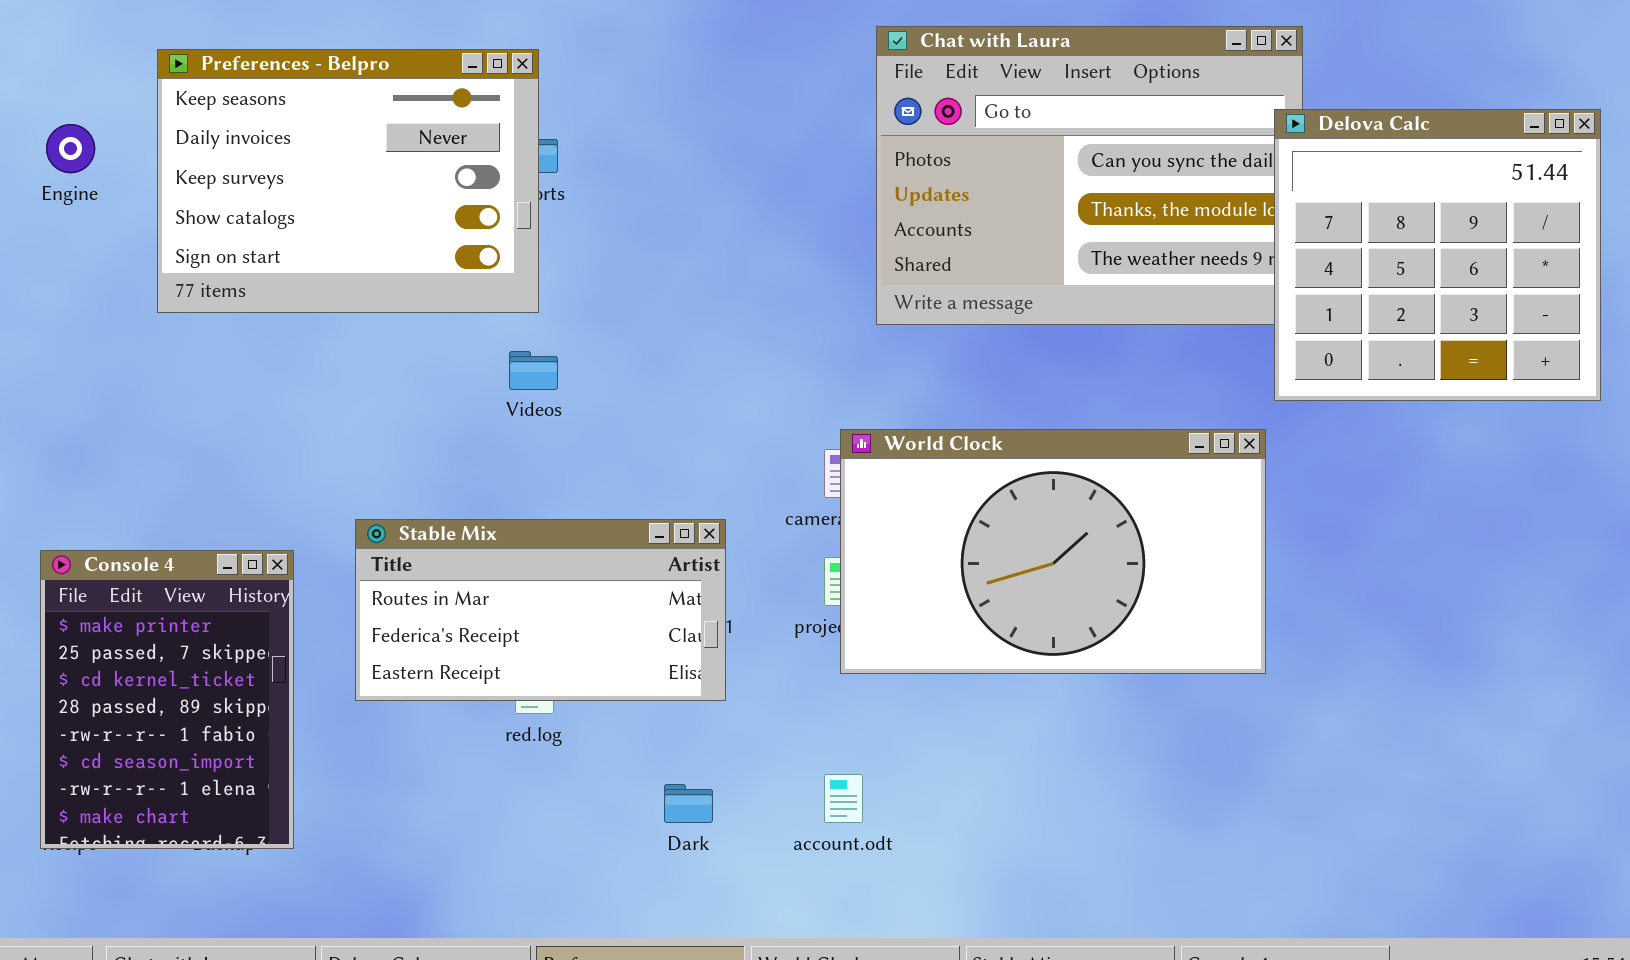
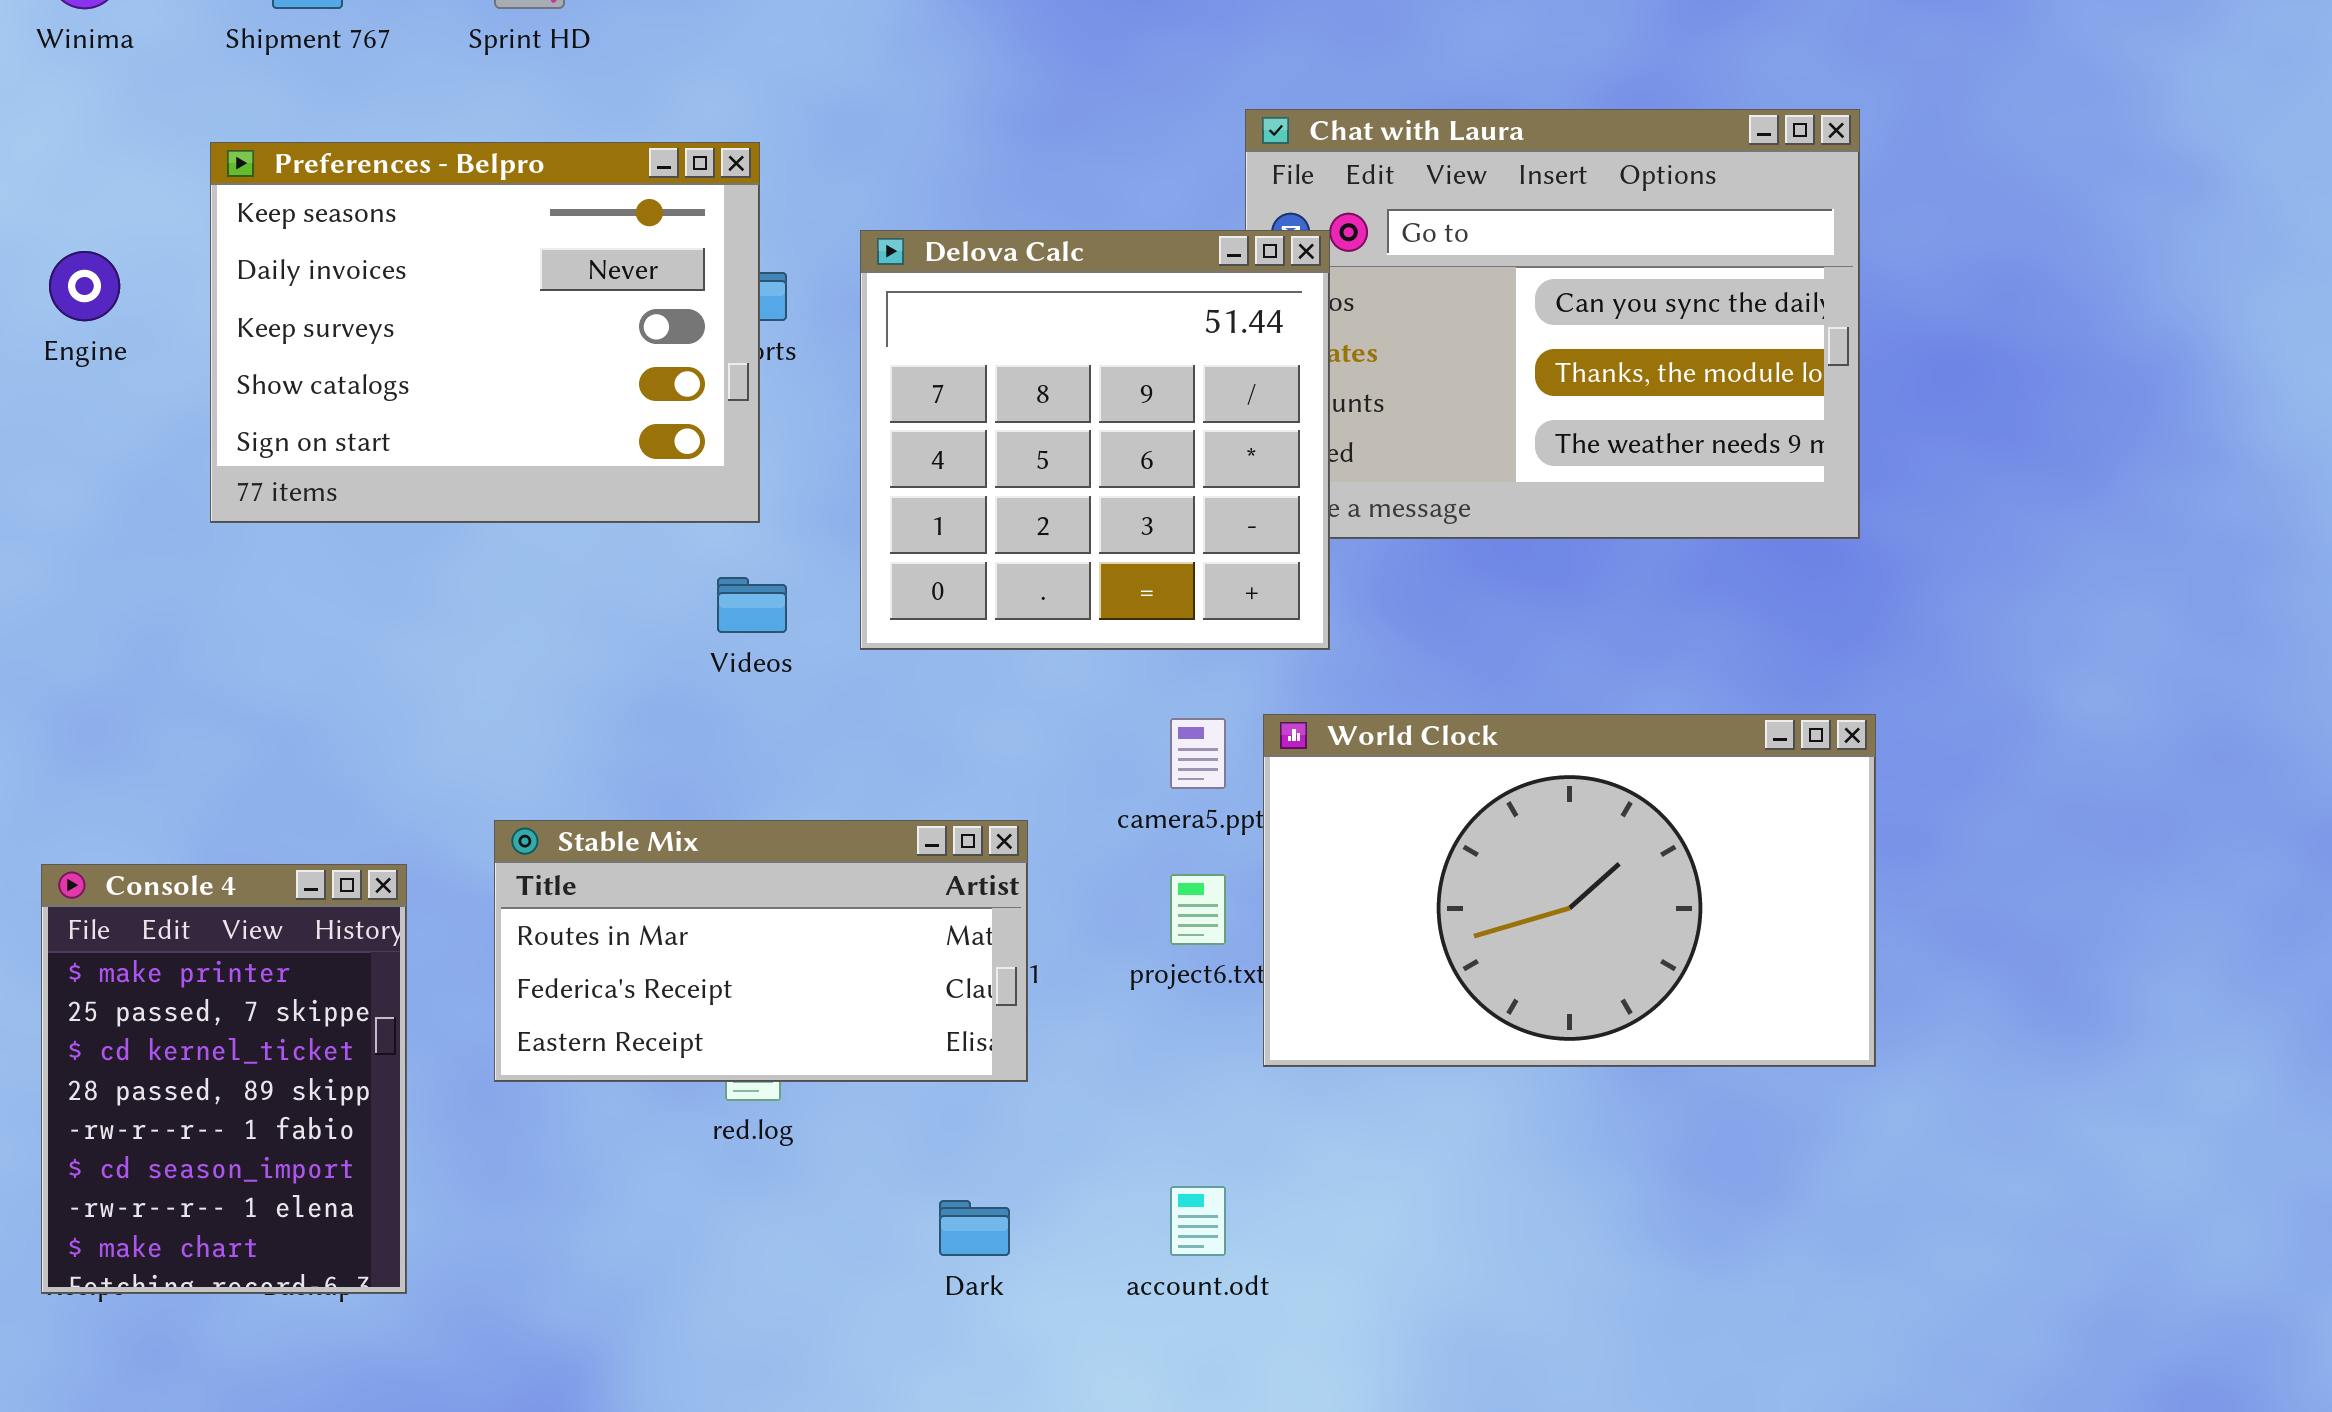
Delova Calc: [1274,109,1601,401] -> [860,230,1330,650], moved
World Clock: [840,429,1266,674] -> [1263,714,1876,1067], moved

